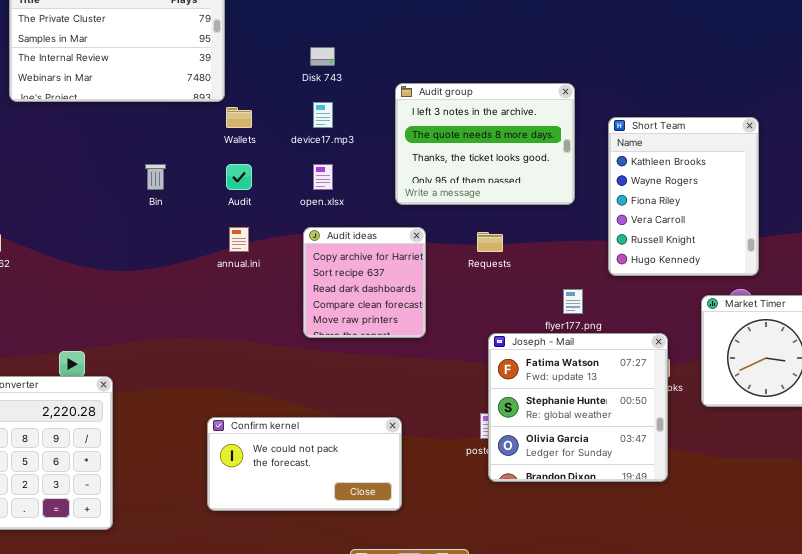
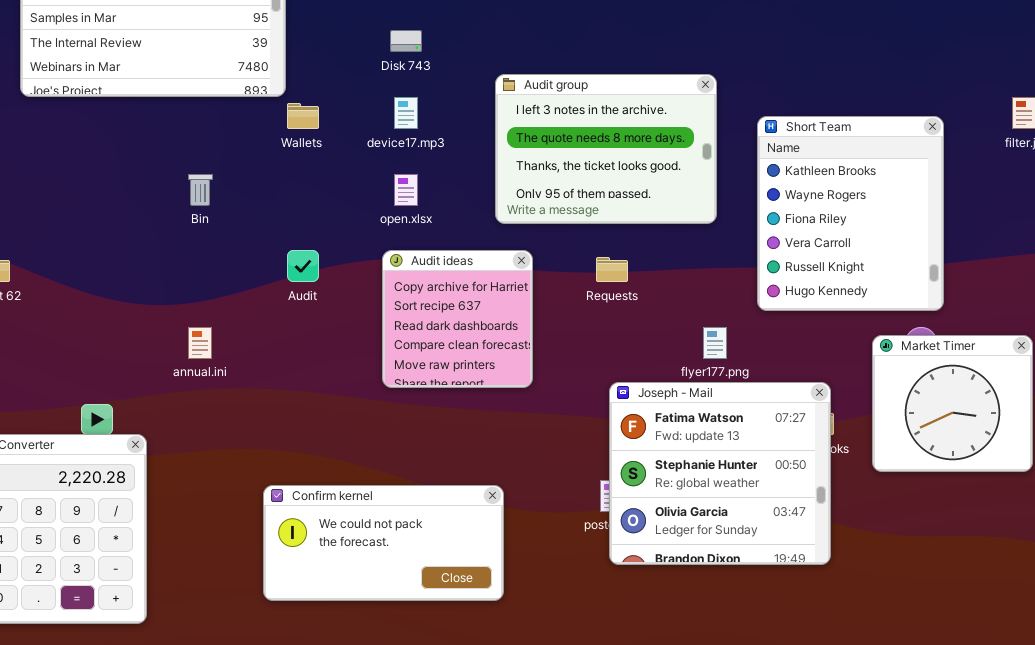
Audit: [226,164,252,190] -> [287,250,319,282], moved
annual.ini: [229,227,249,252] -> [188,327,212,359], moved

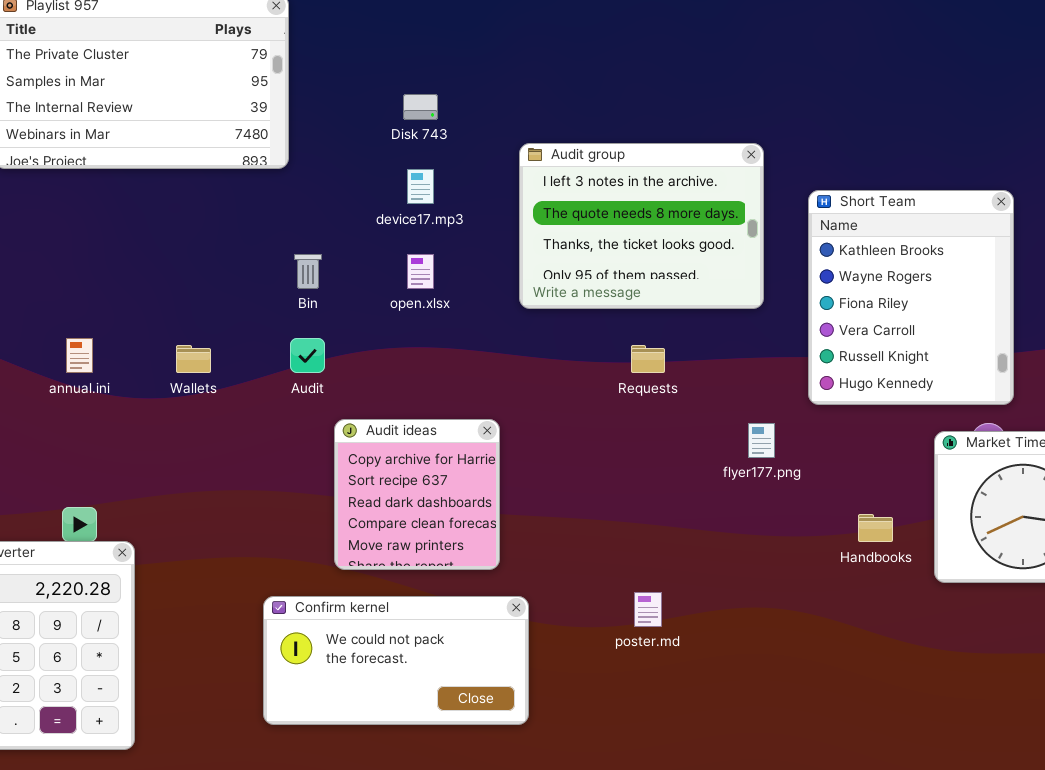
Wallets: [287,103,319,129] -> [176,345,211,373], moved
Bin: [188,174,213,206] -> [294,254,322,289], moved
Audit ideas: [382,250,533,388] -> [334,419,500,570], moved
annual.ini: [188,327,212,359] -> [66,338,93,373], moved
Joseph - Mail: [609,382,831,565] -> none, closed

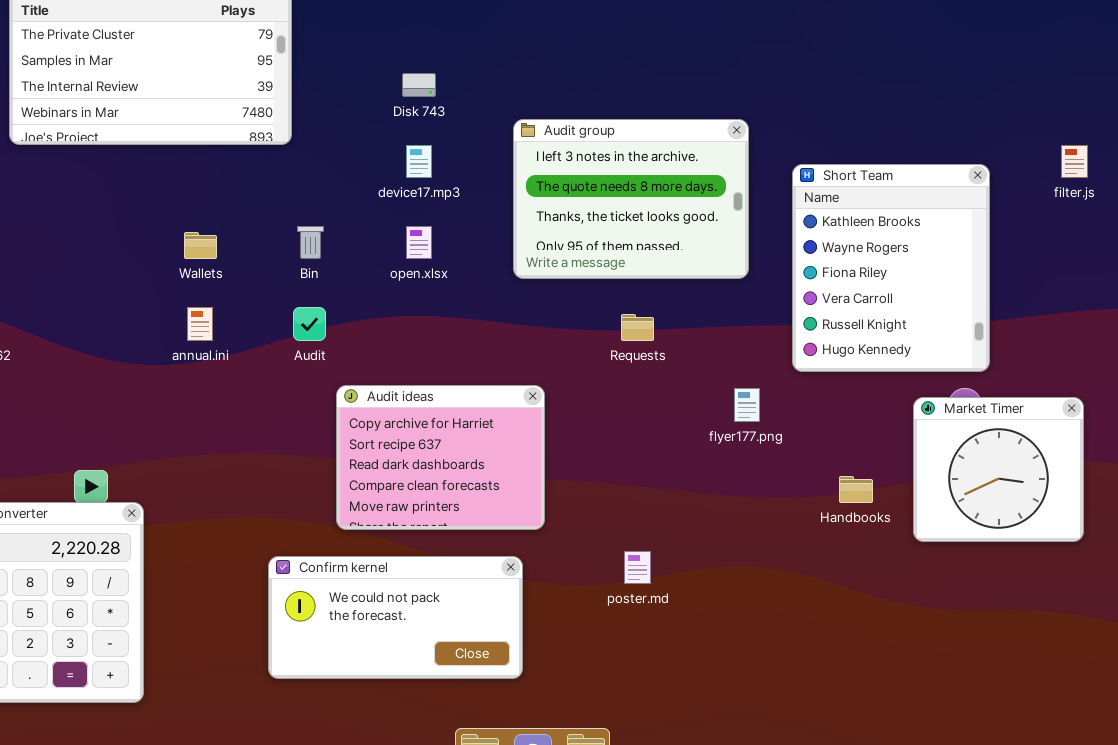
annual.ini: [66,338,93,373] -> [187,307,213,341], moved
Wallets: [176,345,211,373] -> [184,232,217,259], moved
Audit ideas: [334,419,500,570] -> [336,385,545,530], resized

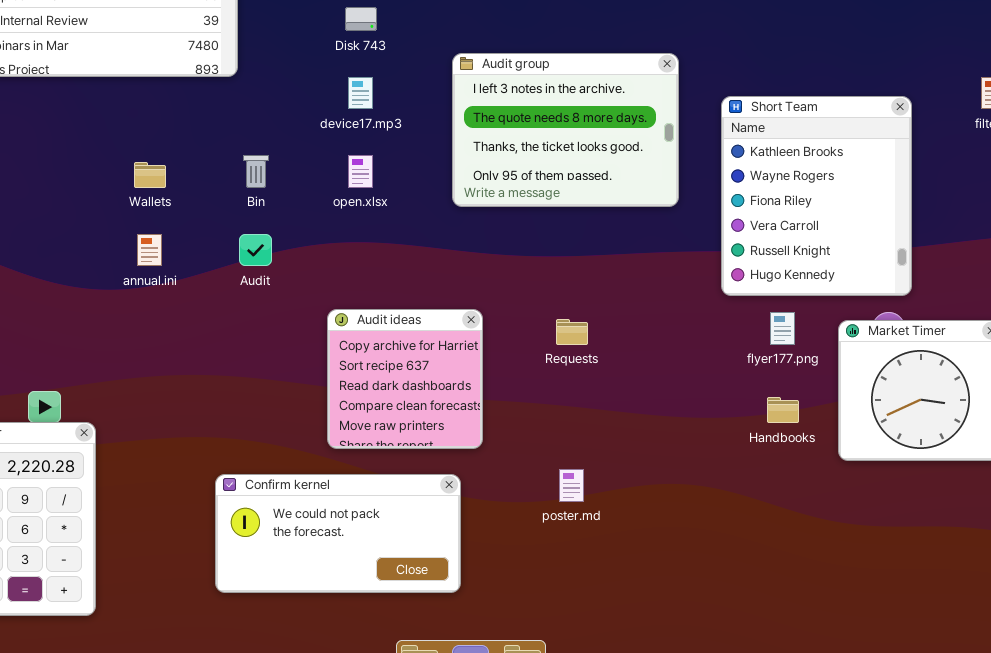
Requests: [621,314,654,341] -> [556,319,588,345], moved
Audit ideas: [336,385,545,530] -> [327,309,483,449], resized
flyer177.png: [734,388,760,422] -> [770,312,795,345], moved

